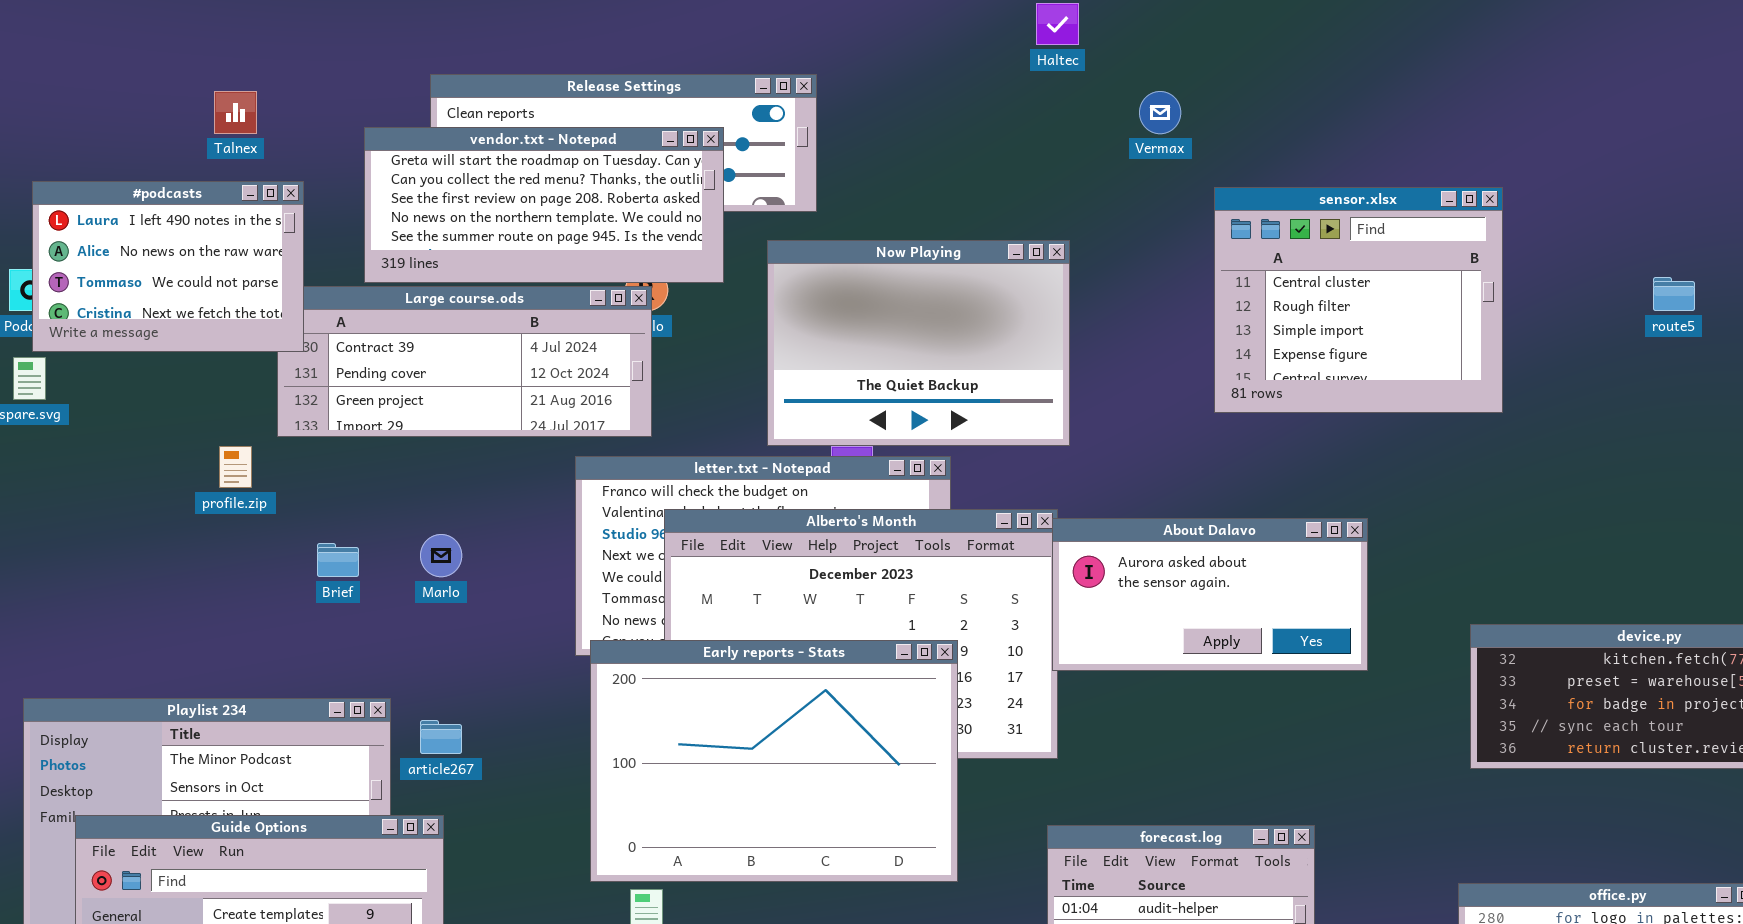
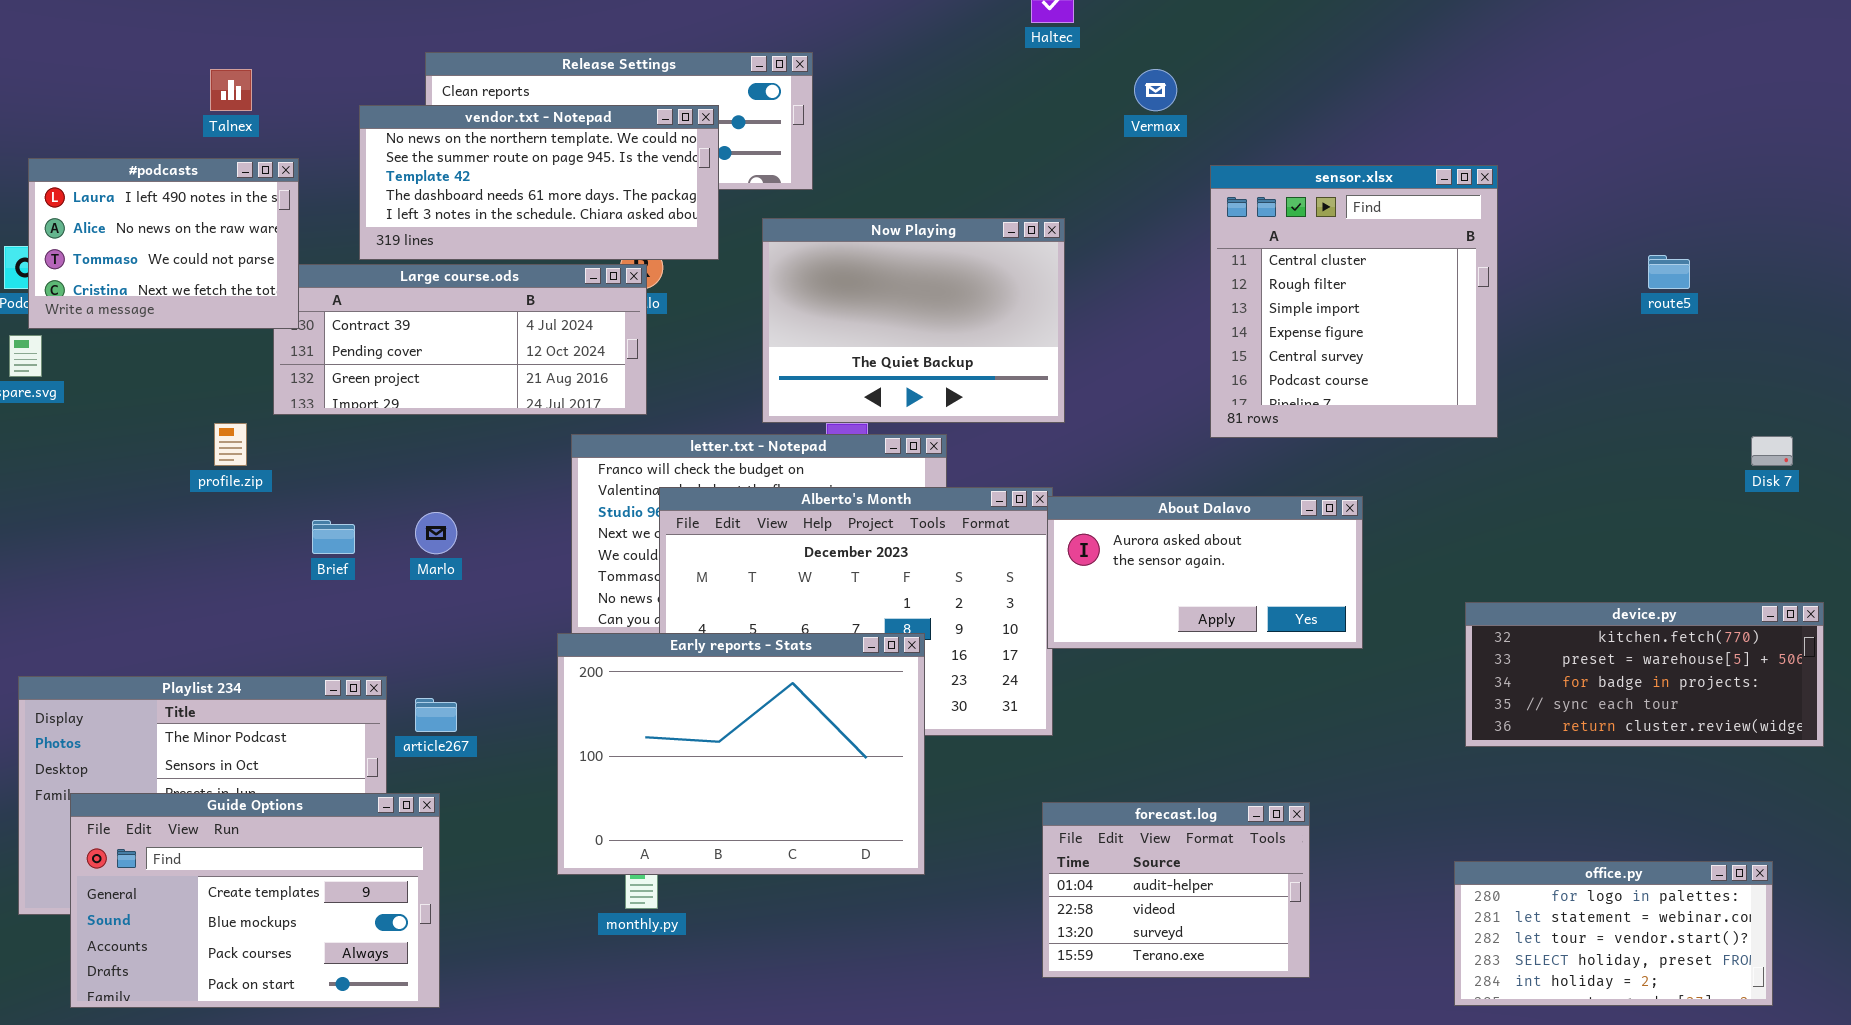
vendor.txt - Notepad: [364,127,724,283] -> [359,105,719,260], scrolled down 3 rows
sensor.xlsx: [1214,187,1503,413] -> [1210,165,1498,438], resized
Early reports - Stats: [590,640,958,882] -> [557,633,925,875], moved

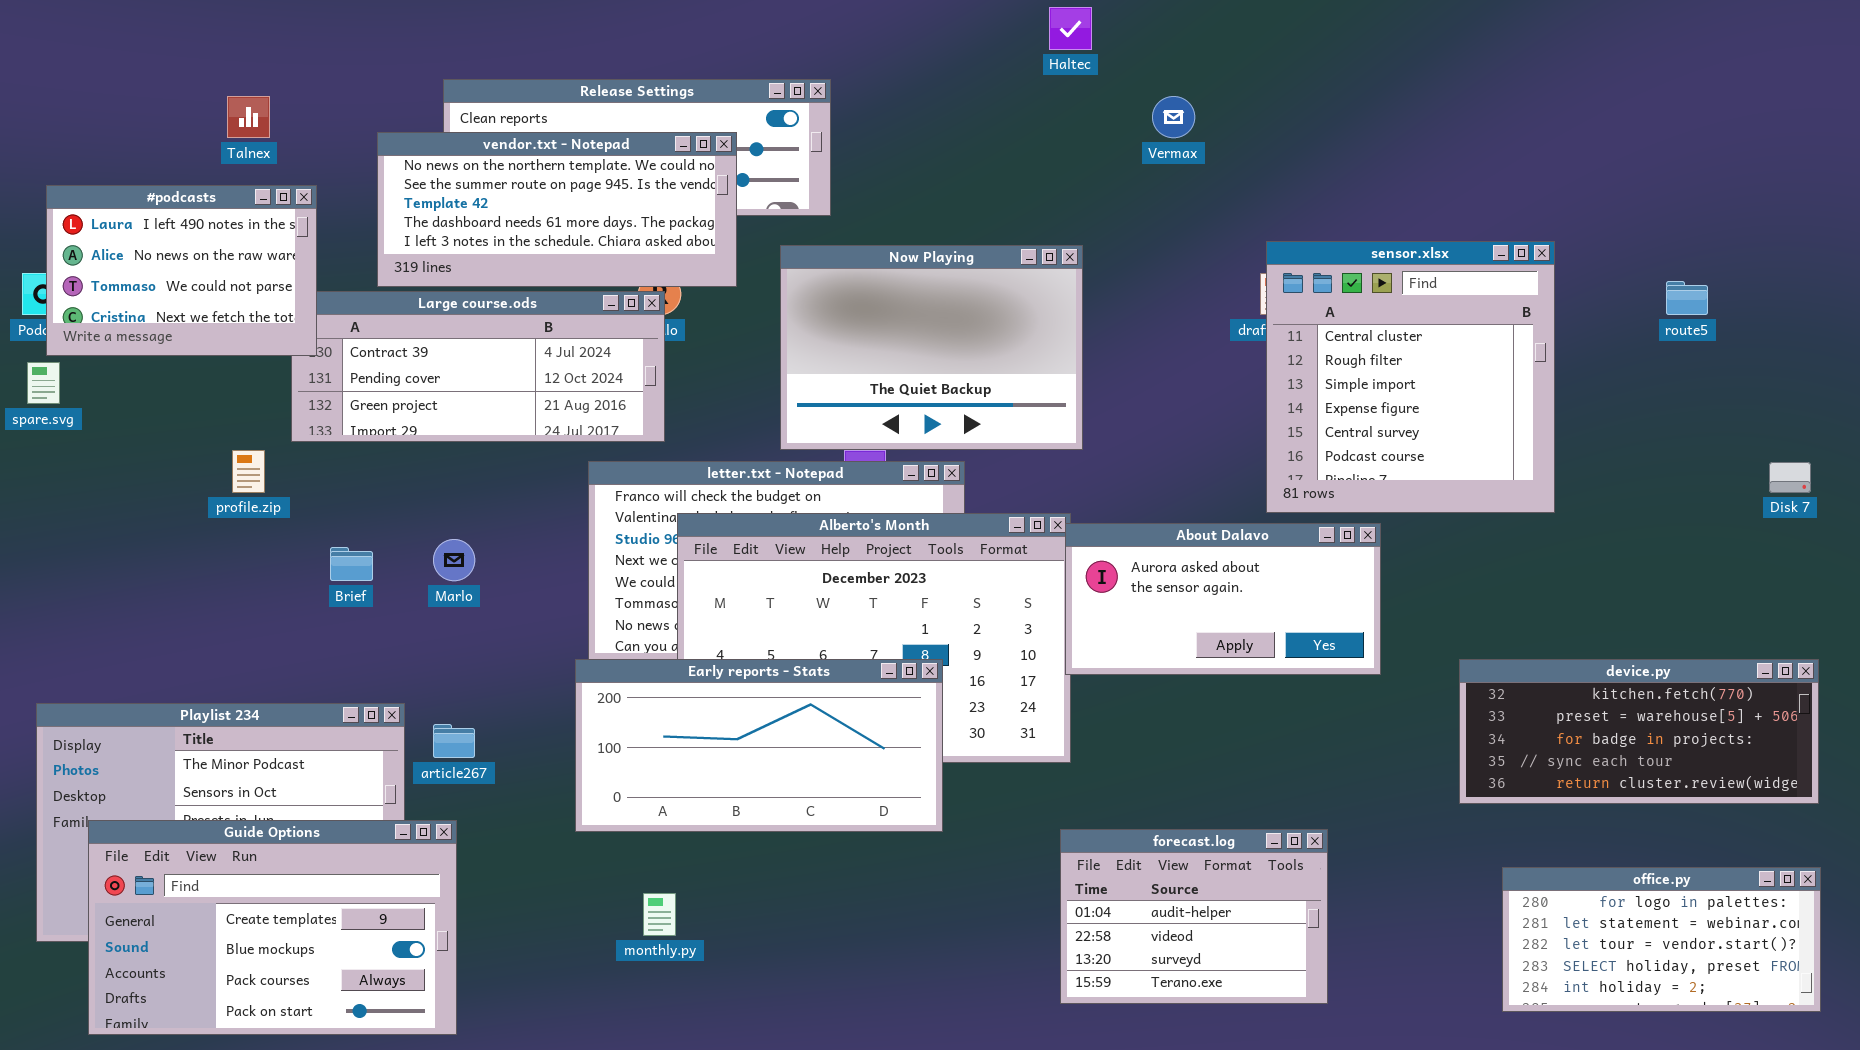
sensor.xlsx: [1210,165,1498,438] -> [1266,241,1555,513], moved
device.py: [1465,602,1824,747] -> [1459,659,1819,804], moved
Early reports - Stats: [557,633,925,875] -> [575,659,943,832], resized
office.py: [1454,861,1773,1006] -> [1502,867,1821,1012], moved

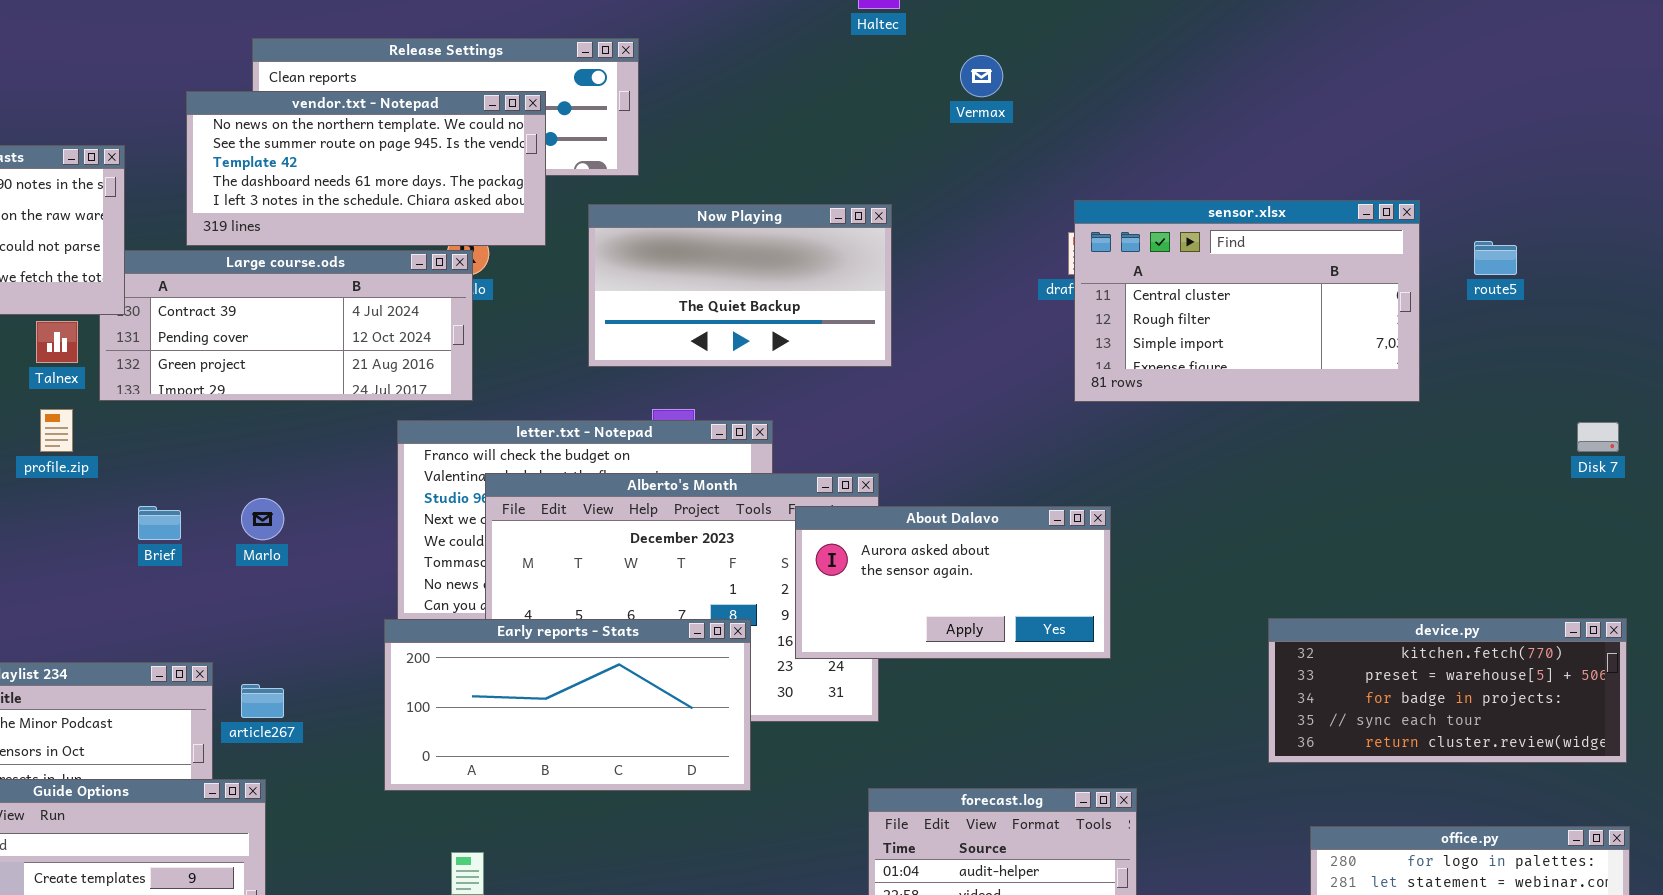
Talnex: [227,96,270,138] -> [36,321,78,363], moved
sensor.xlsx: [1266,241,1555,513] -> [1074,200,1420,402], resized
Now Playing: [780,245,1083,450] -> [588,204,892,367], resized
About Dalavo: [1065,523,1381,675] -> [795,506,1111,659], moved

